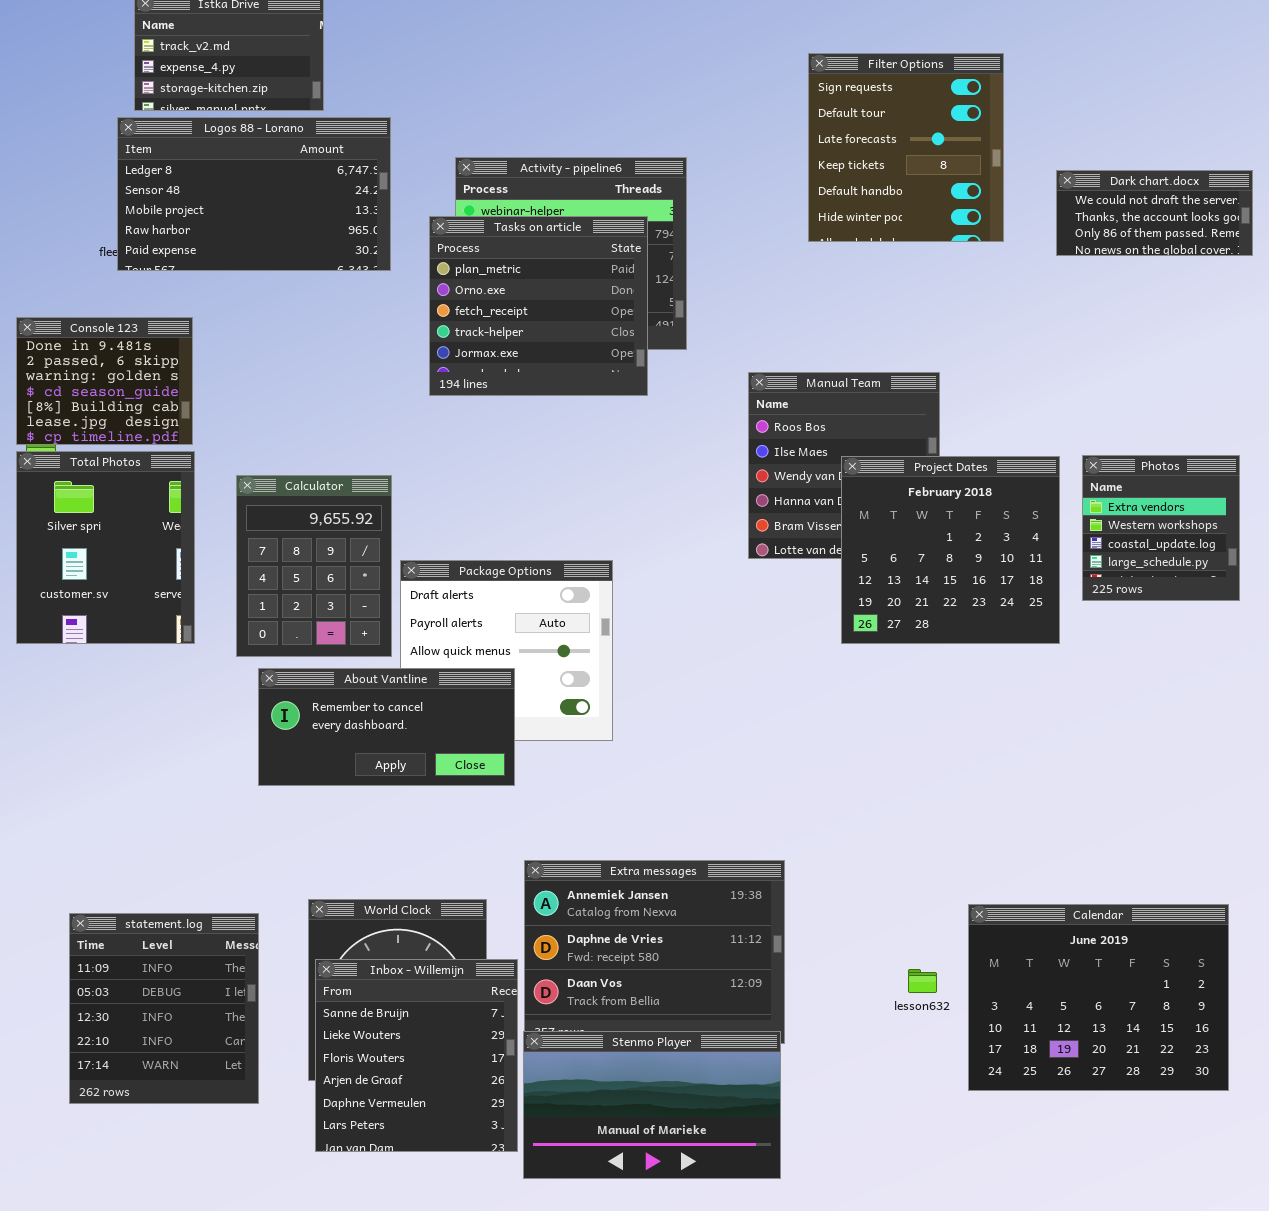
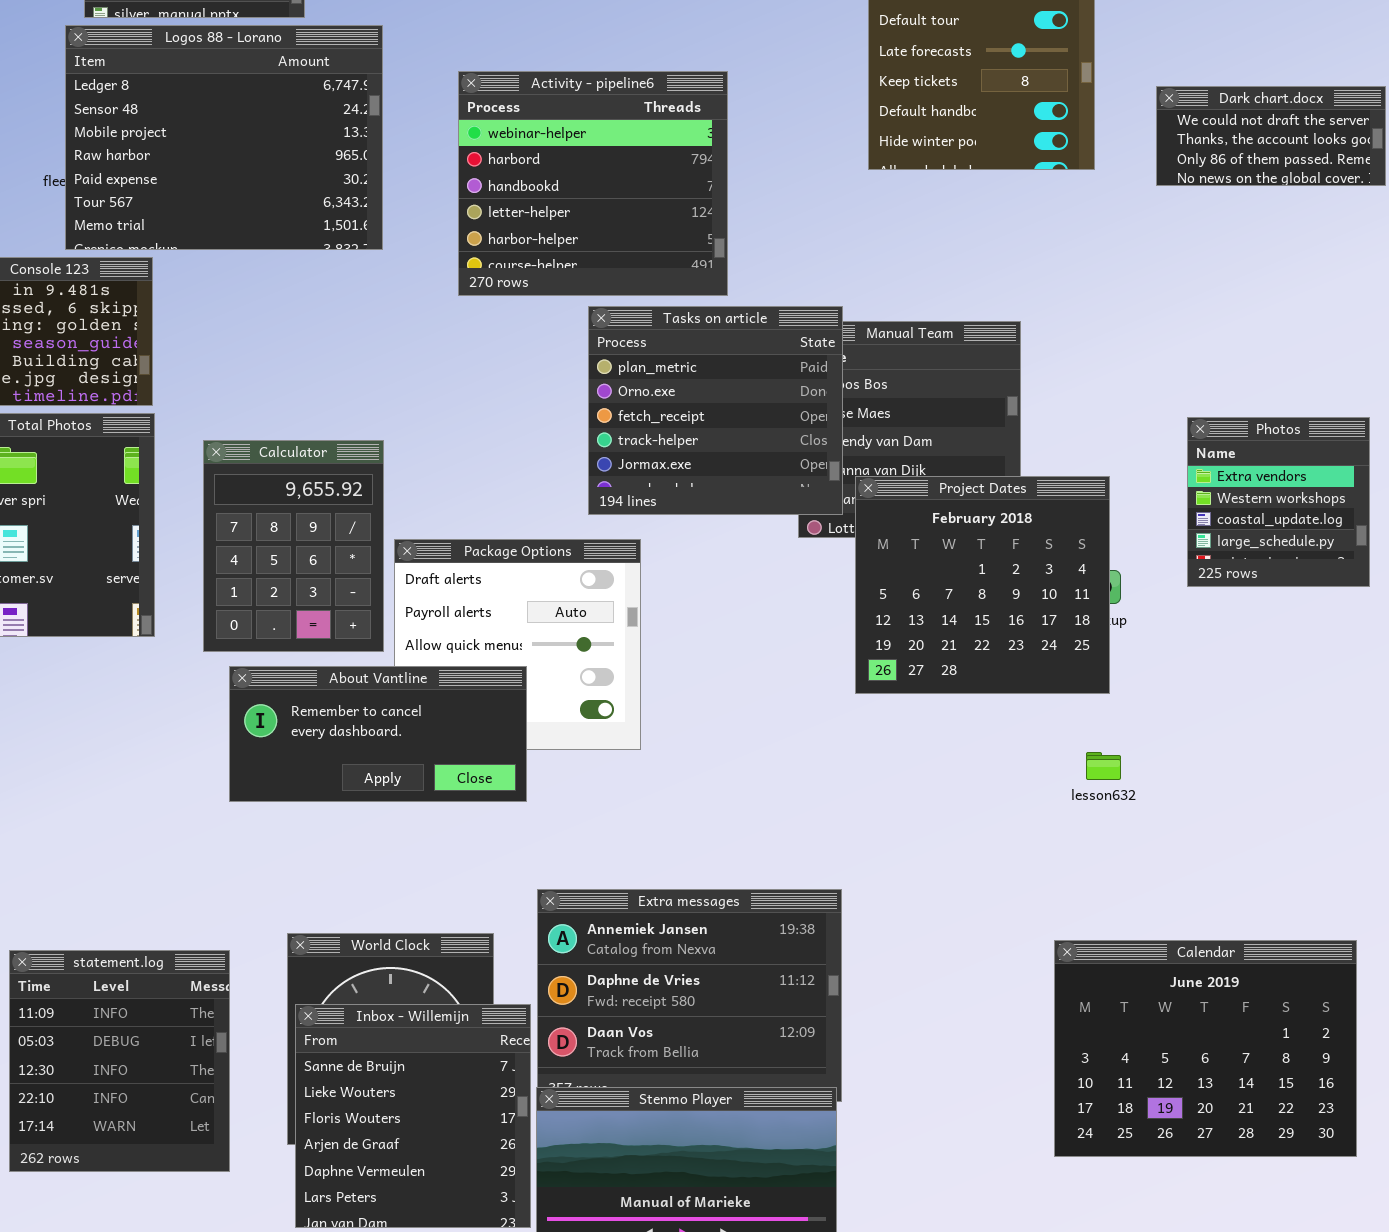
Logos 88 - Lorano: [117,117,391,271] -> [65,25,383,250], resized
Tasks on article: [429,216,648,396] -> [588,306,843,515], moved
Project Dates: [841,456,1060,644] -> [855,476,1110,694], moved
lesson632: [908,969,937,993] -> [1086,752,1121,780], moved

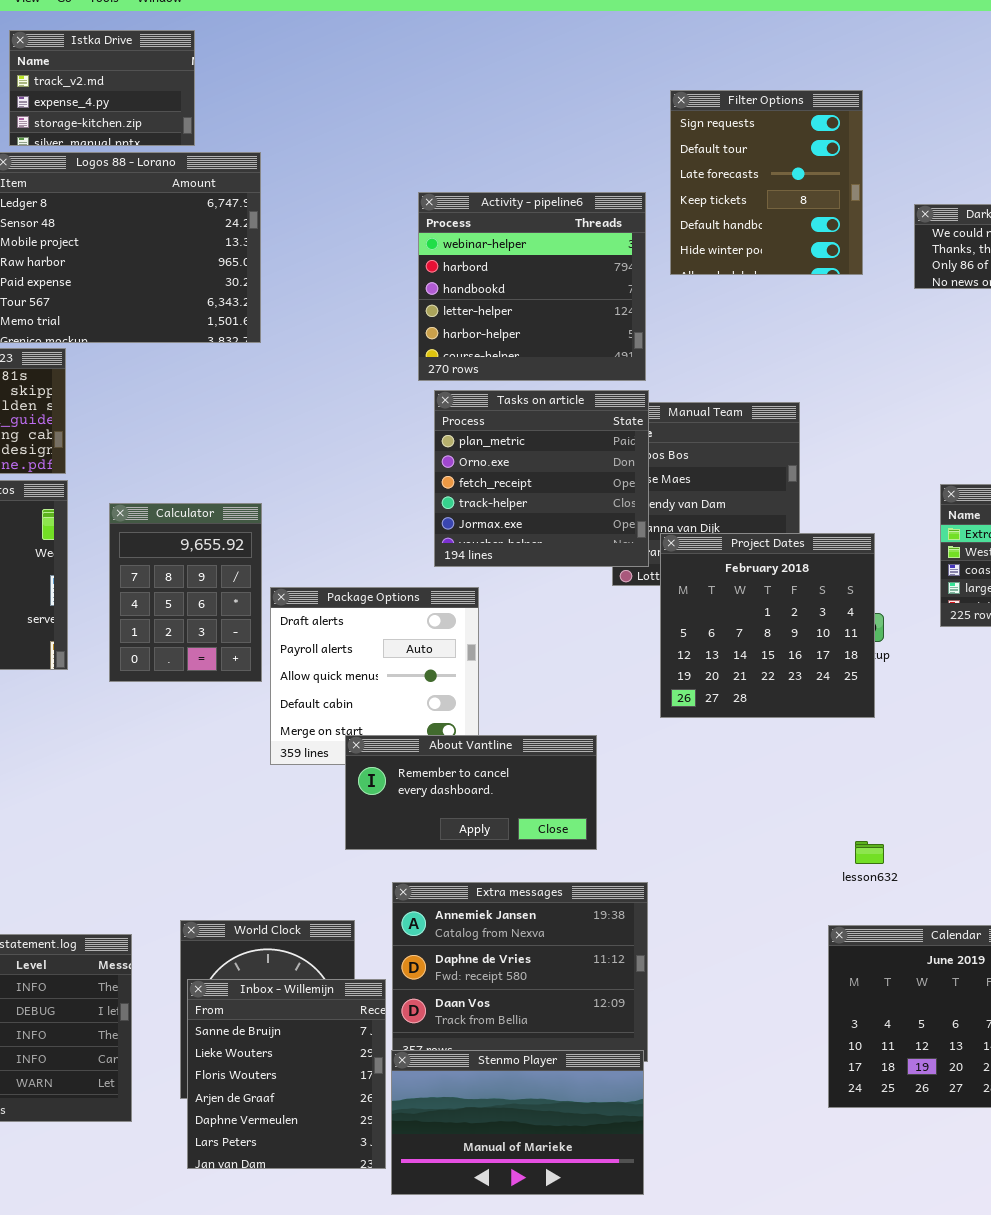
Activity - pipeline6: [458,71,728,296] -> [418,192,646,381], moved
About Vantline: [229,666,527,802] -> [345,735,597,850], moved
lesson632: [1086,752,1121,780] -> [855,841,884,864], moved

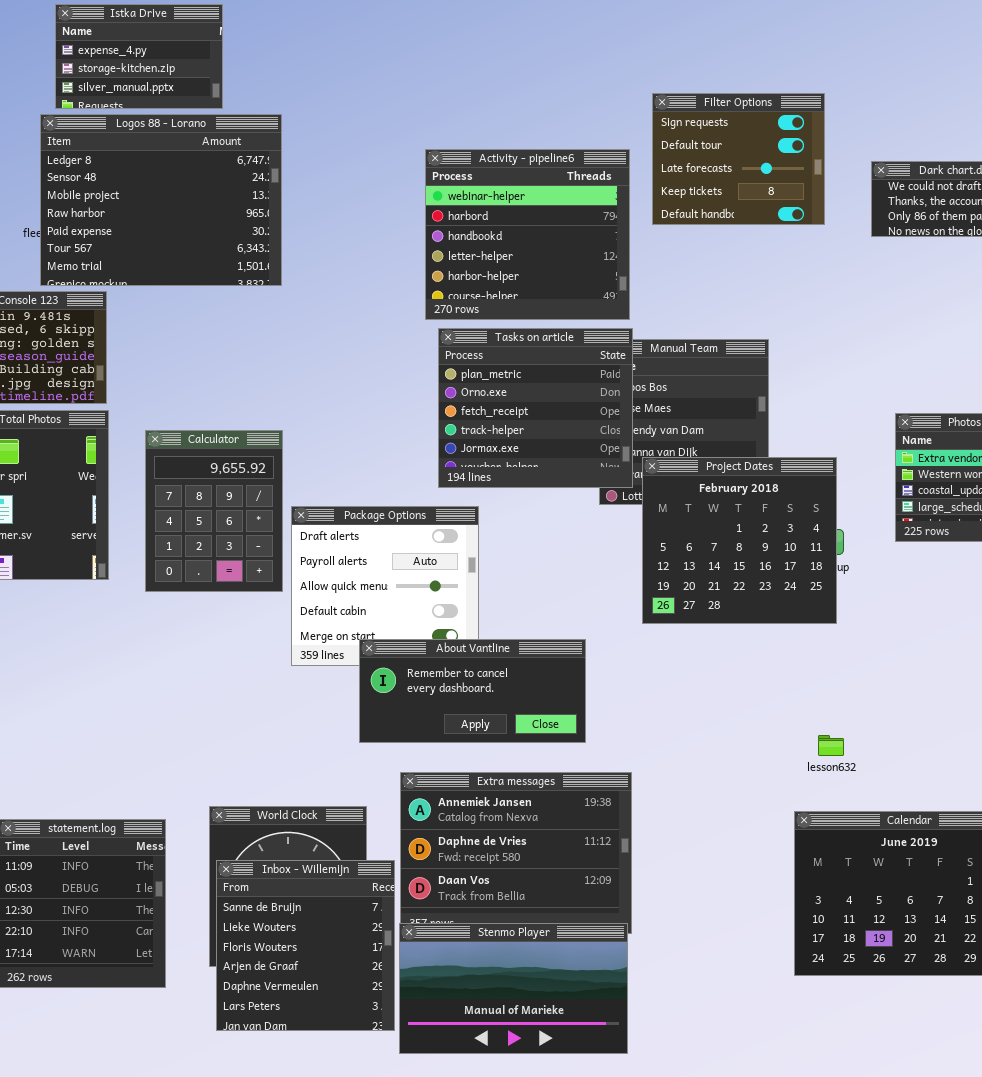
Istka Drive: [9,30,195,146] -> [55,4,223,109], scrolled down 1 row
Filter Options: [670,90,863,275] -> [652,93,825,225], resized

